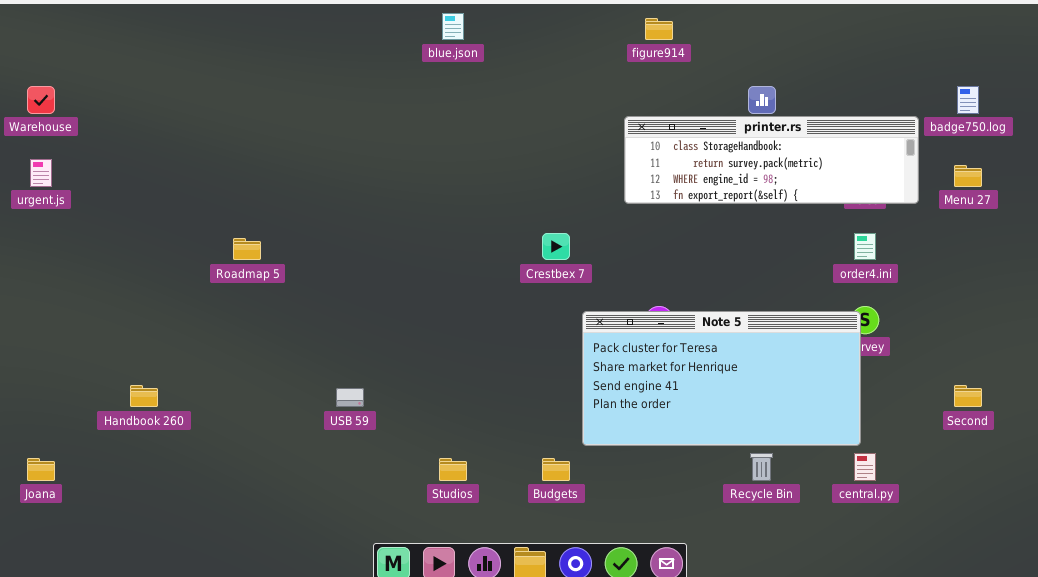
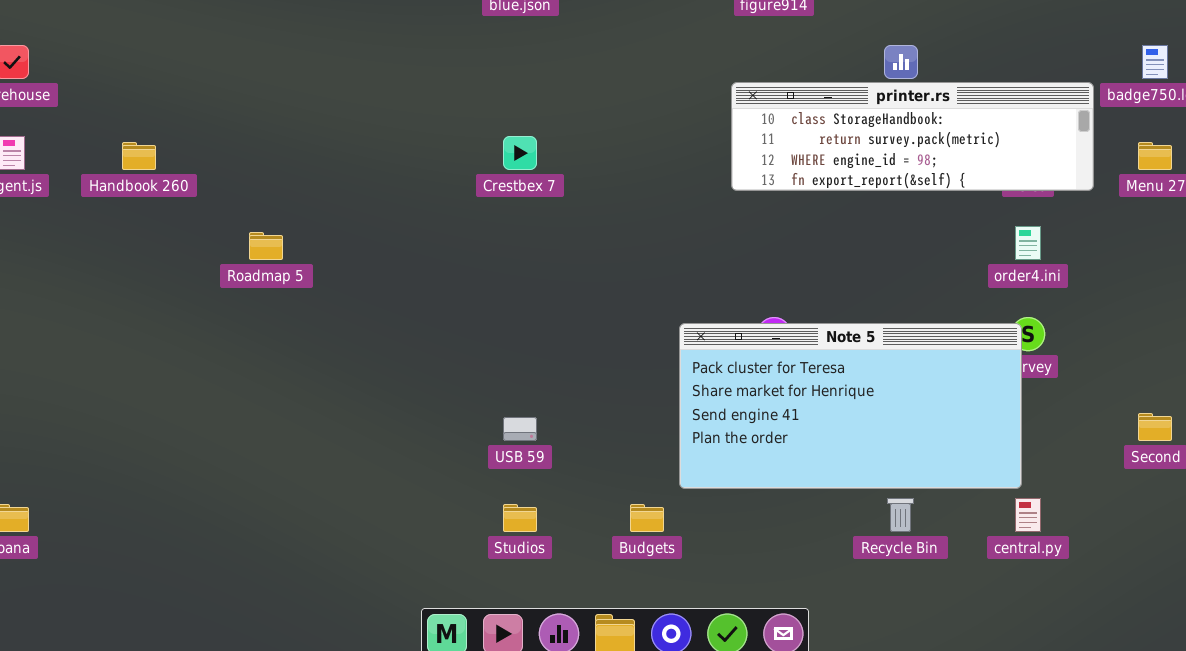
Crestbex 7: [542,233,570,260] -> [503,136,537,170], moved
Handbook 260: [130,385,158,407] -> [122,142,156,170], moved
USB 59: [336,388,364,407] -> [503,417,537,441], moved

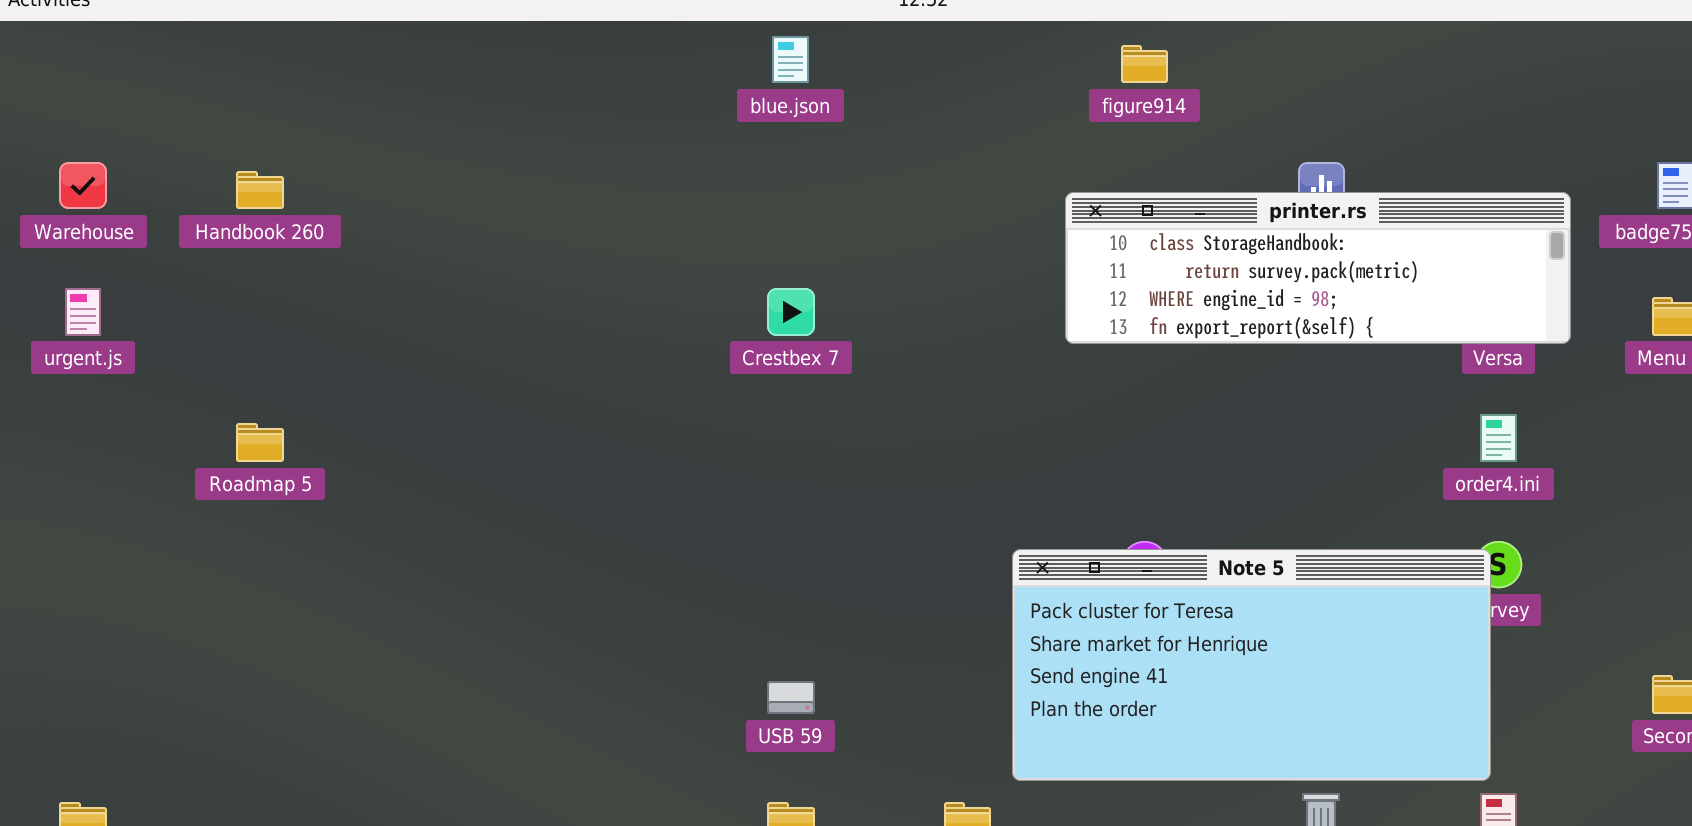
printer.rs: [731,82,1094,191] -> [1065,192,1571,344], moved
Handbook 260: [122,142,156,170] -> [236,171,284,209], moved
Roadmap 5: [249,232,283,260] -> [236,423,284,462], moved

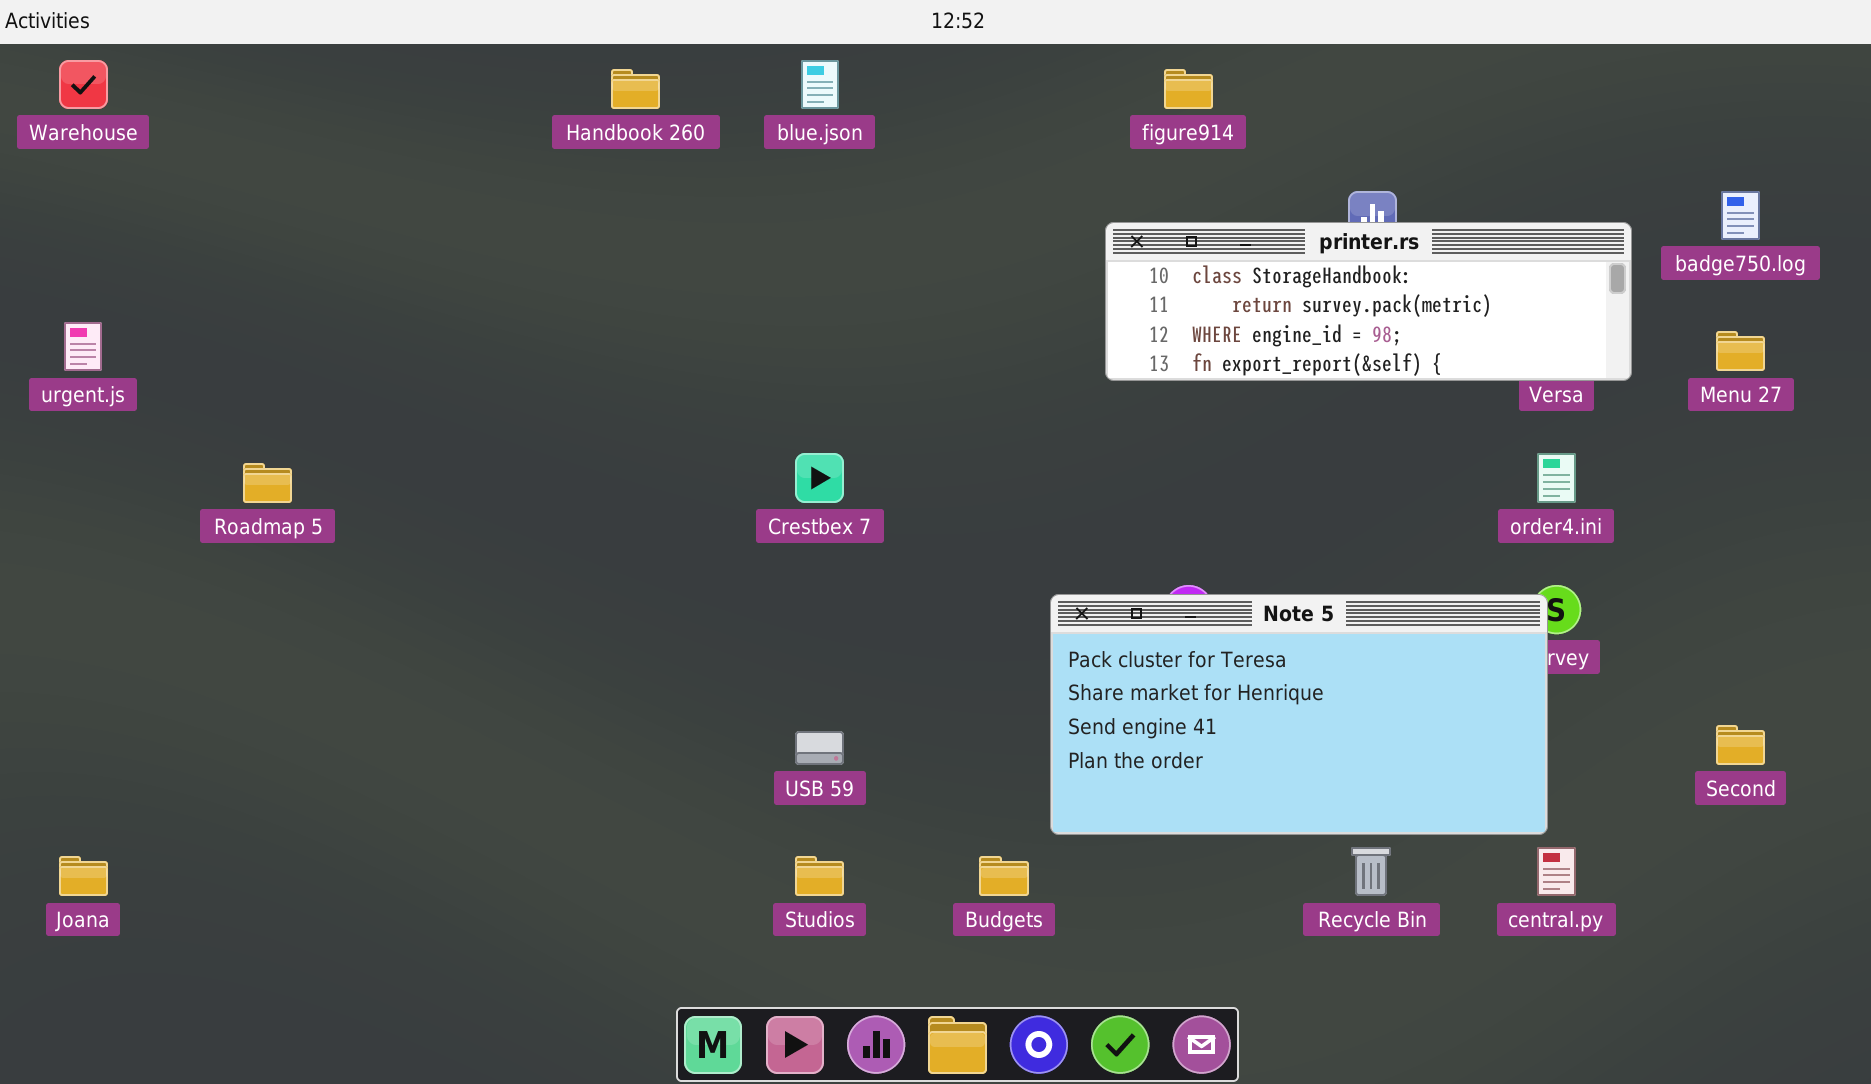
Warehouse: [59,162,107,209] -> [59,60,108,109], moved
Handbook 260: [236,171,284,209] -> [611,69,660,109], moved
Crestbex 7: [767,288,815,336] -> [795,453,844,503], moved

